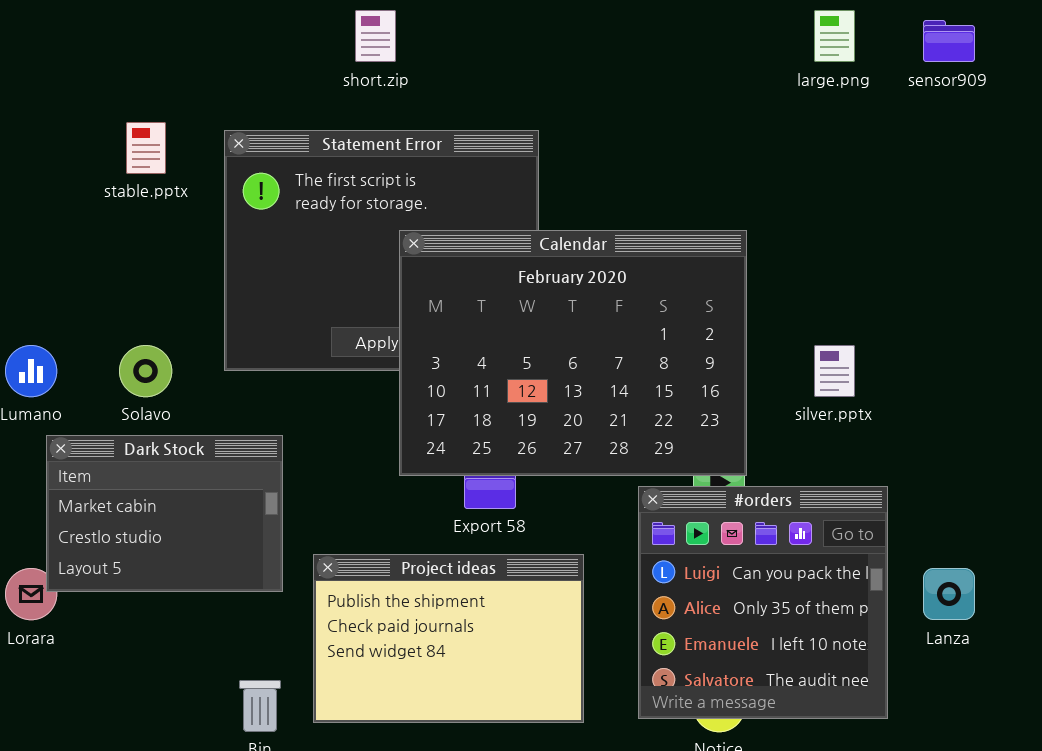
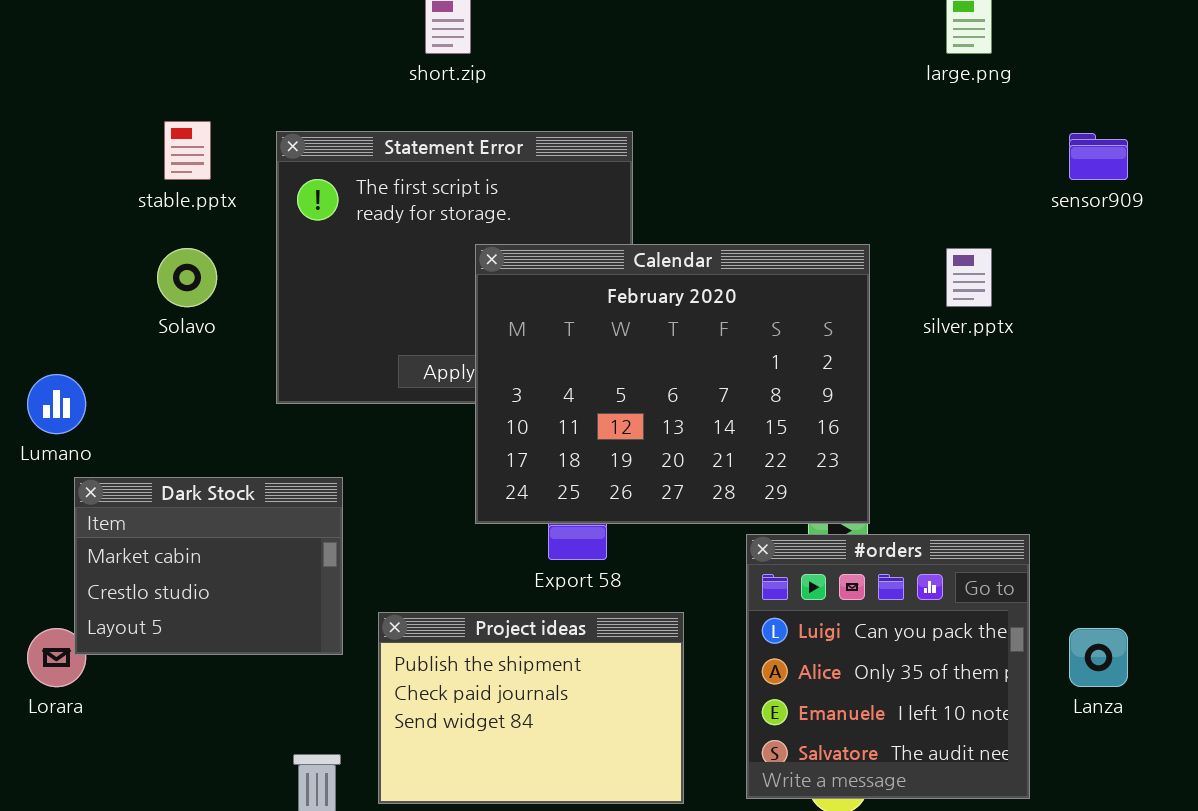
sensor909: [923,20,975,62] -> [1069,133,1128,180], moved
Solavo: [119,345,172,397] -> [157,248,217,307], moved
silver.pptx: [814,345,855,397] -> [946,248,992,307], moved

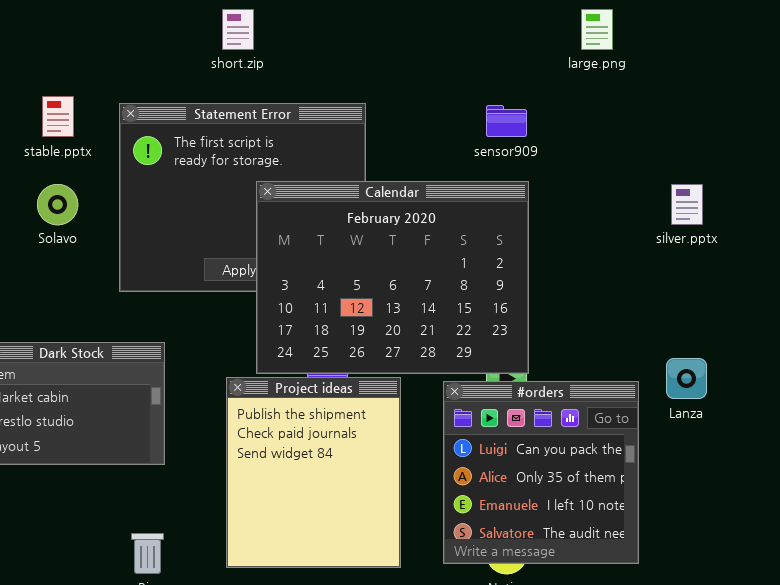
sensor909: [1069,133,1128,180] -> [486,105,527,137], moved
silver.pptx: [946,248,992,307] -> [671,184,703,225], moved
Project ideas: [378,612,684,804] -> [226,377,401,568], resized
Lanza: [1069,628,1128,687] -> [666,358,707,399], moved

